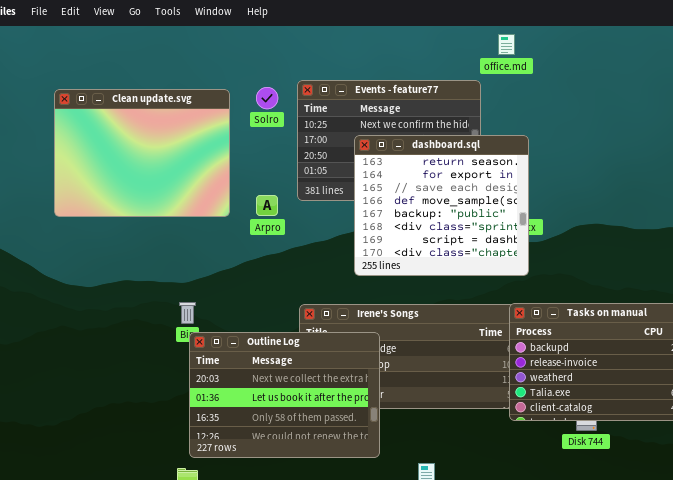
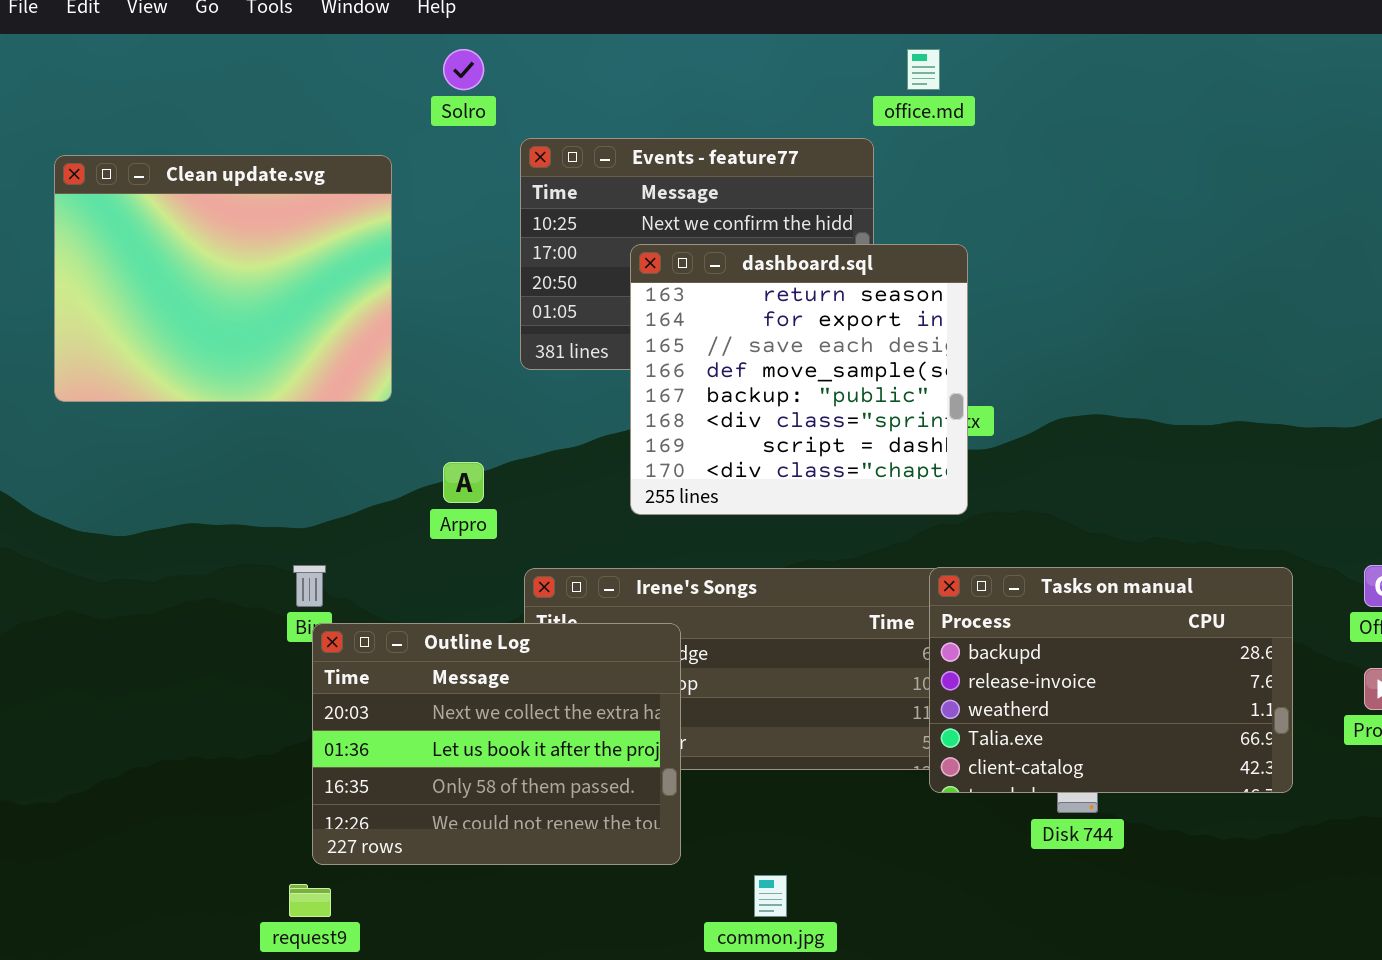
Solro: [256,87,278,109] -> [443,49,484,90], moved
Arpro: [256,195,278,216] -> [443,462,484,503], moved

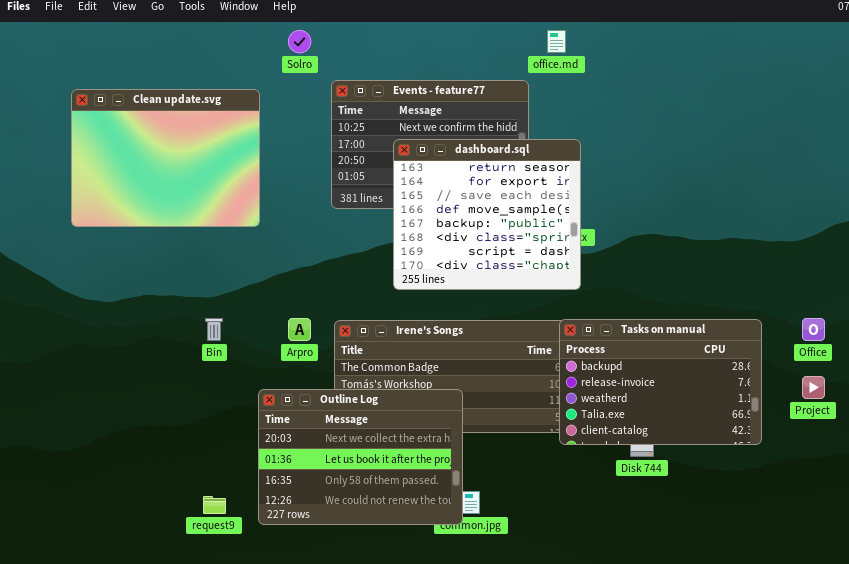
Arpro: [443,462,484,503] -> [288,318,311,341], moved
Outline Log: [312,623,681,865] -> [258,389,463,525], moved

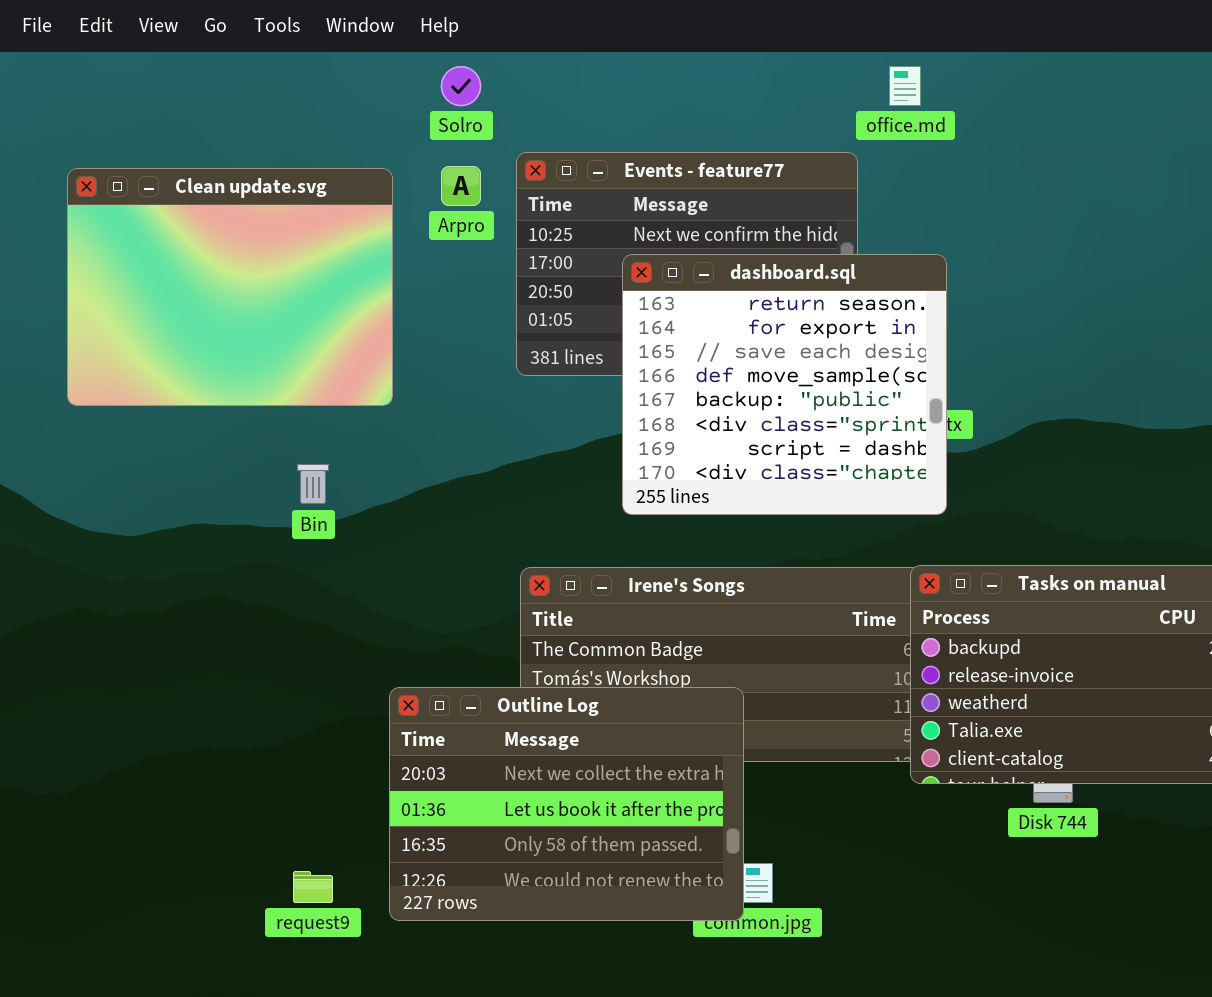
Bin: [205,318,223,341] -> [297,464,329,504], moved
Arpro: [288,318,311,341] -> [441,166,481,206], moved

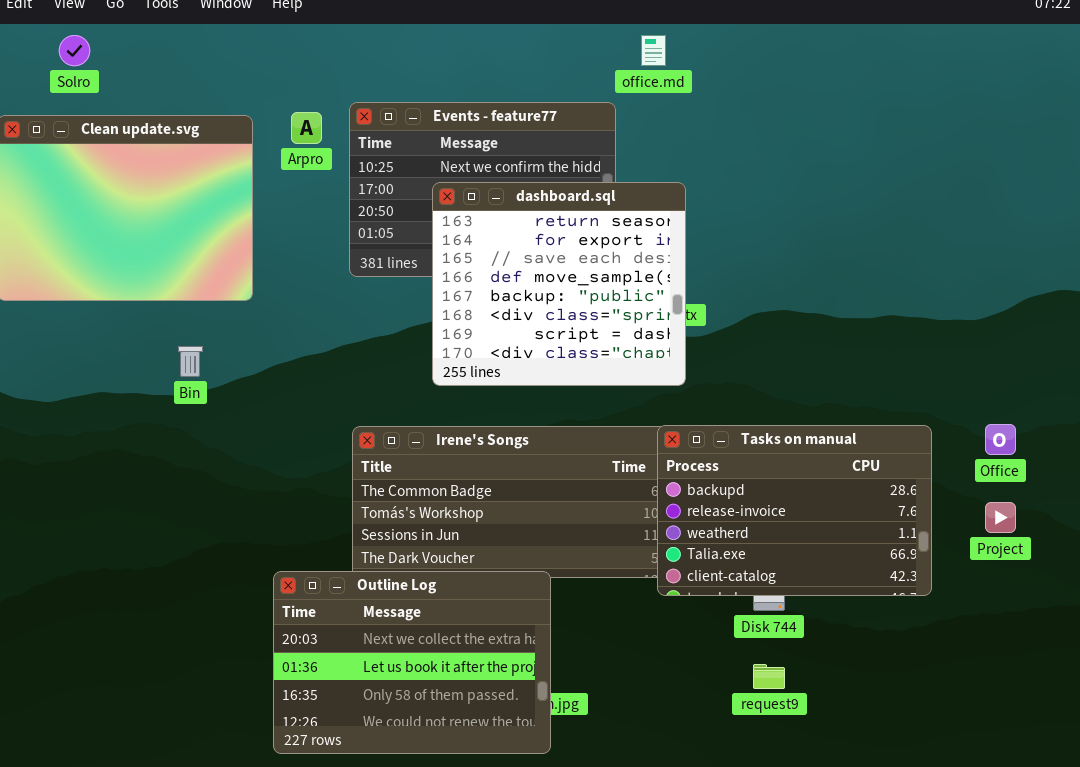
Solro: [441,66,481,106] -> [59,35,90,66], moved
Outline Log: [389,687,744,921] -> [273,571,551,754], moved
request9: [293,871,333,903] -> [753,664,785,689], moved

